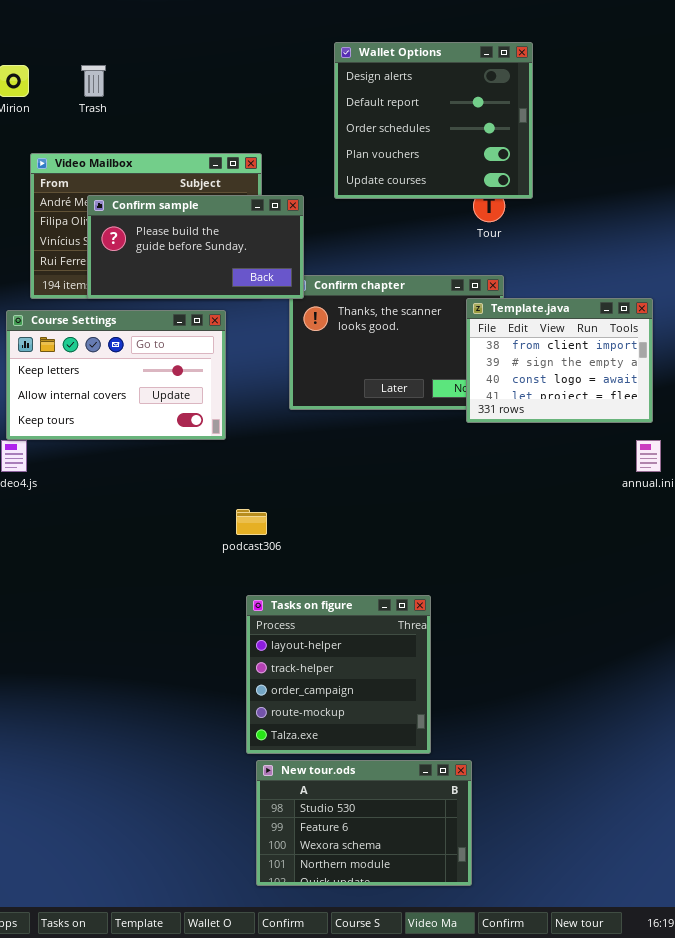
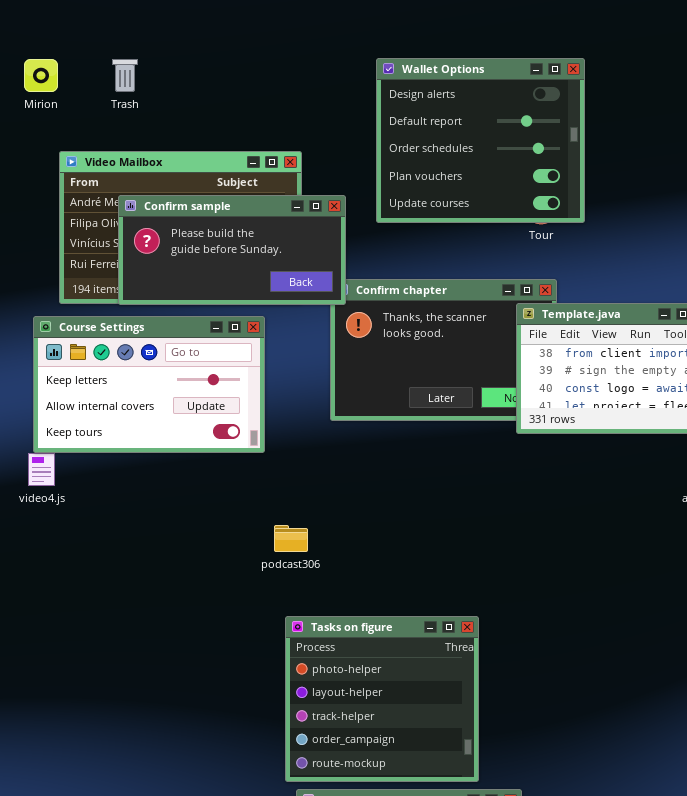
Wallet Options: [334,42,533,199] -> [376,58,585,223], moved
Tasks on figure: [246,595,431,754] -> [285,616,479,782], scrolled up 1 row

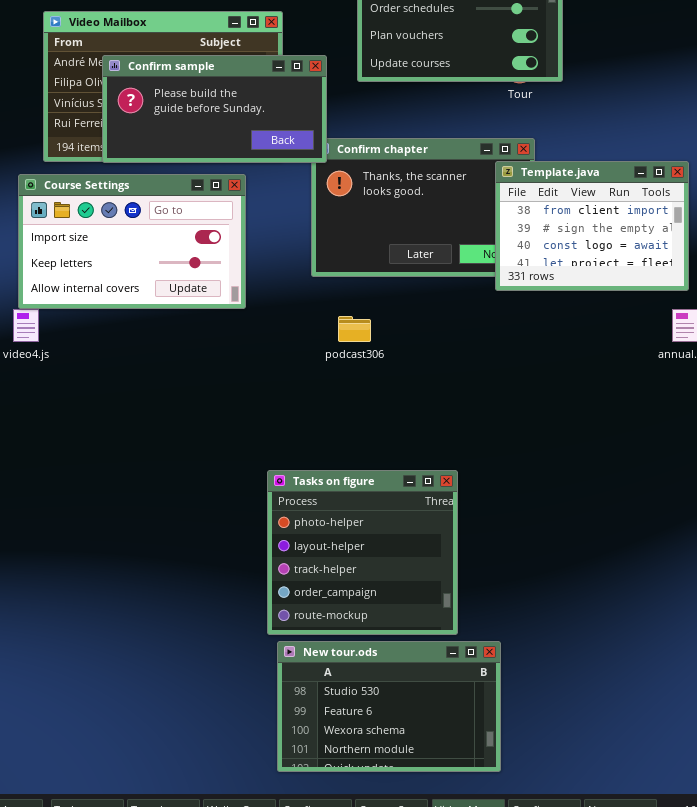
Course Settings: [33,316,265,453] -> [18,174,246,309], scrolled up 1 row
podcast306: [274,525,308,552] -> [338,316,371,342], moved

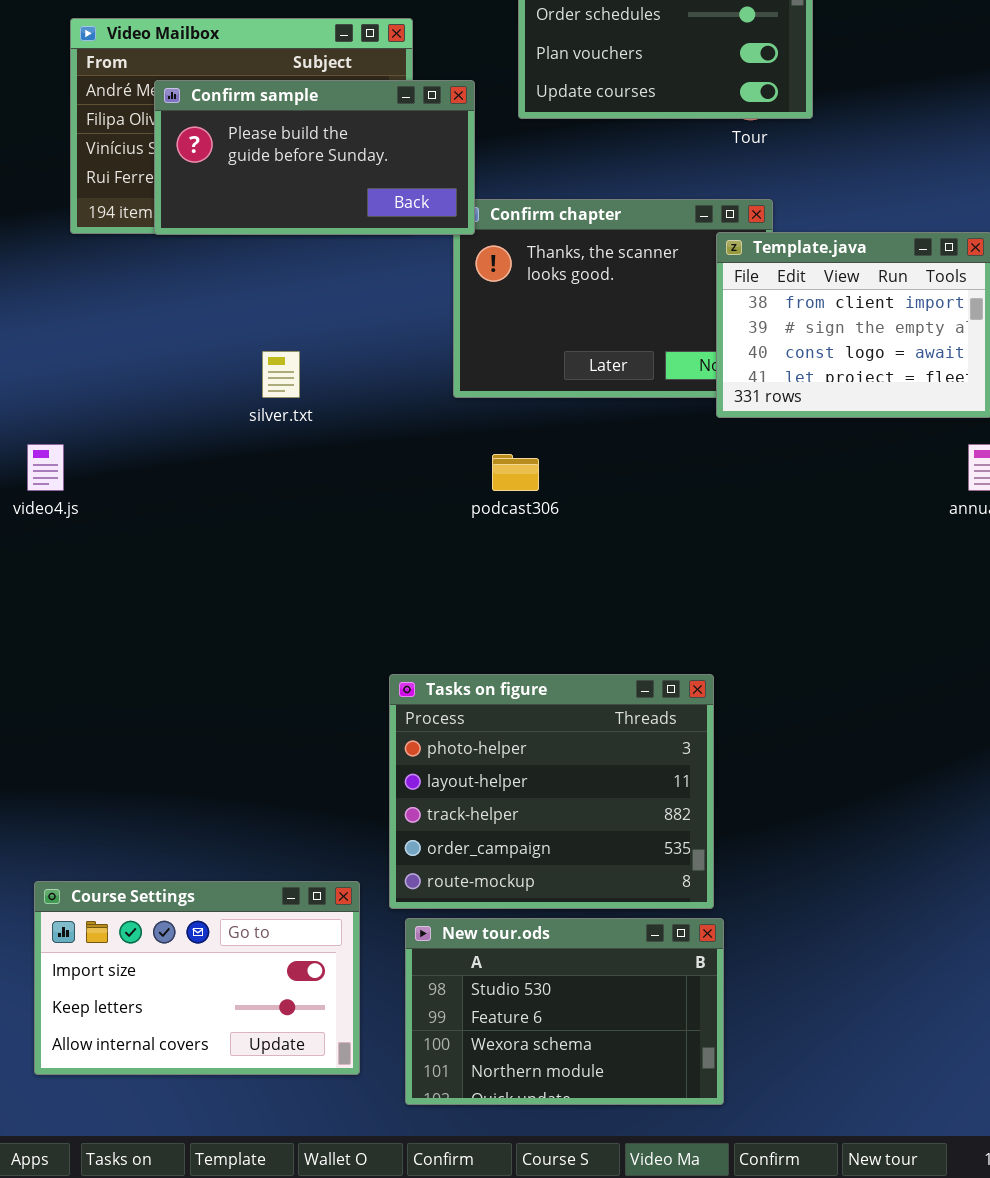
Course Settings: [18,174,246,309] -> [34,881,360,1075], moved
Tasks on figure: [267,470,458,635] -> [389,674,714,909], resized

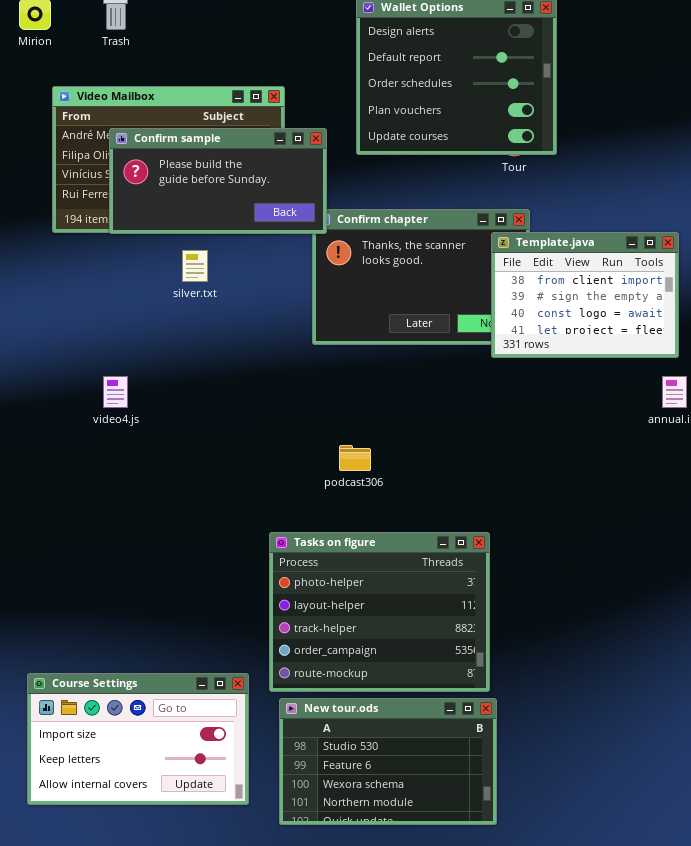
silver.txt: [262,351,300,398] -> [182,250,208,282], moved
video4.js: [27,444,64,491] -> [103,376,128,408], moved
podcast306: [492,454,539,491] -> [339,445,371,471], moved

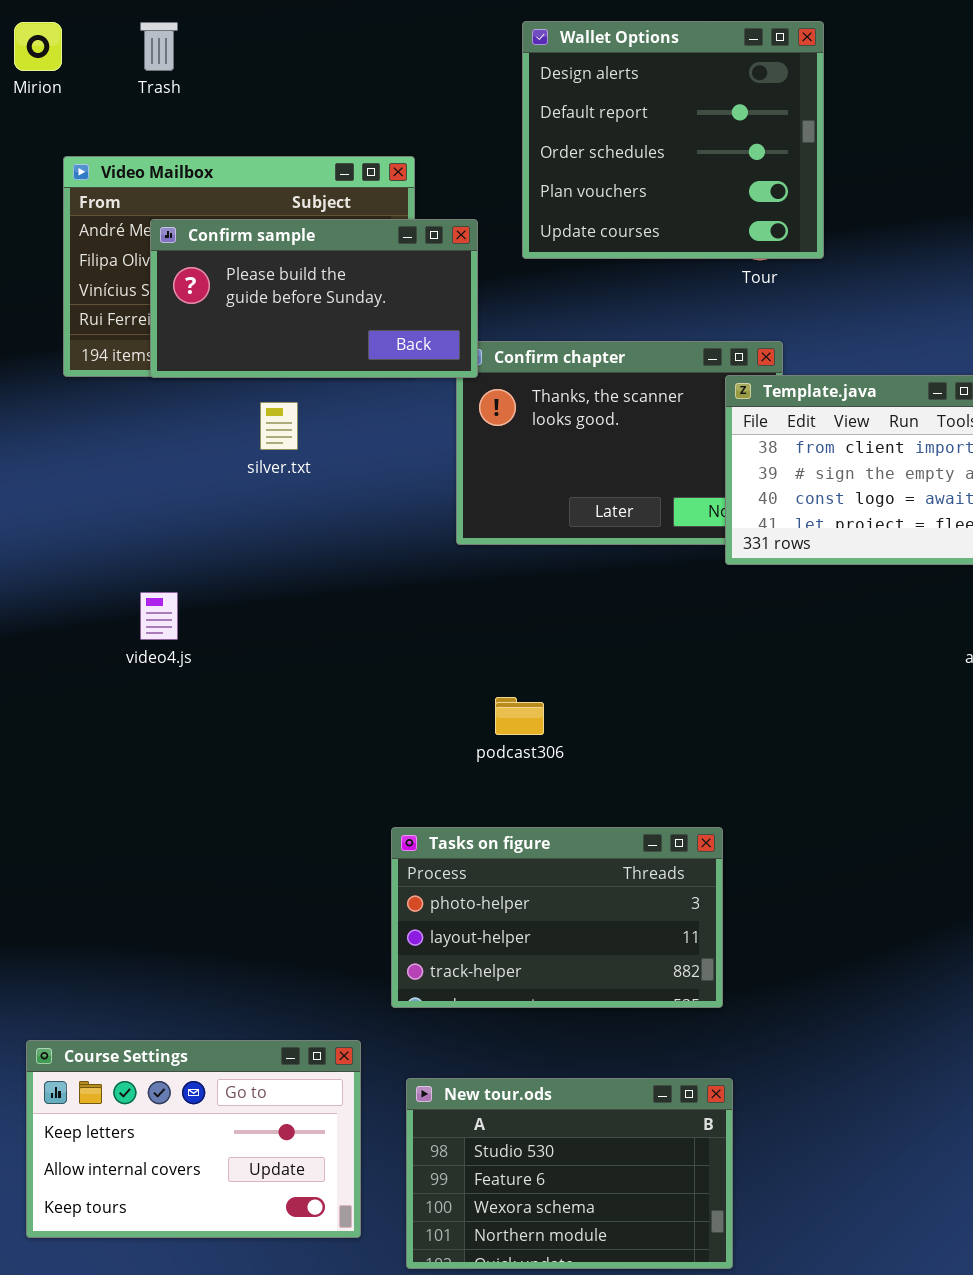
Tasks on figure: [269,532,490,692] -> [391,827,723,1008], resized
Course Settings: [27,673,249,805] -> [26,1040,361,1238], scrolled down 1 row

